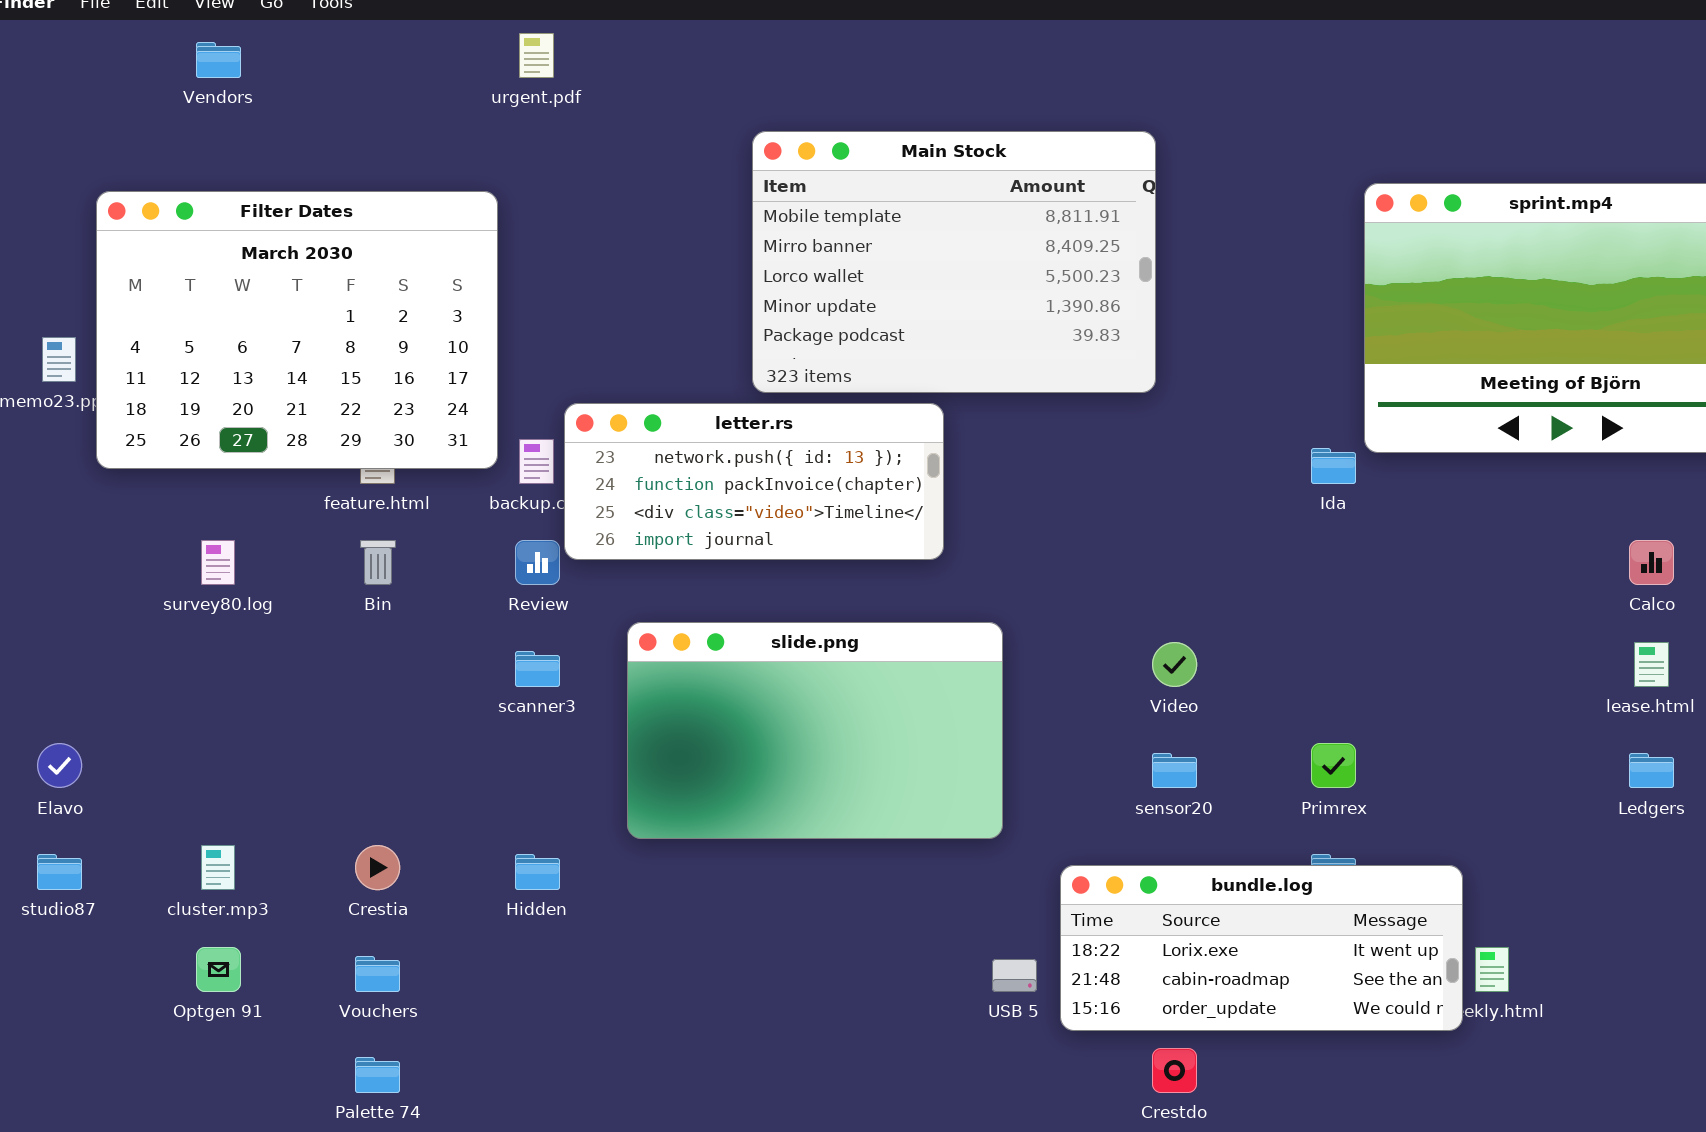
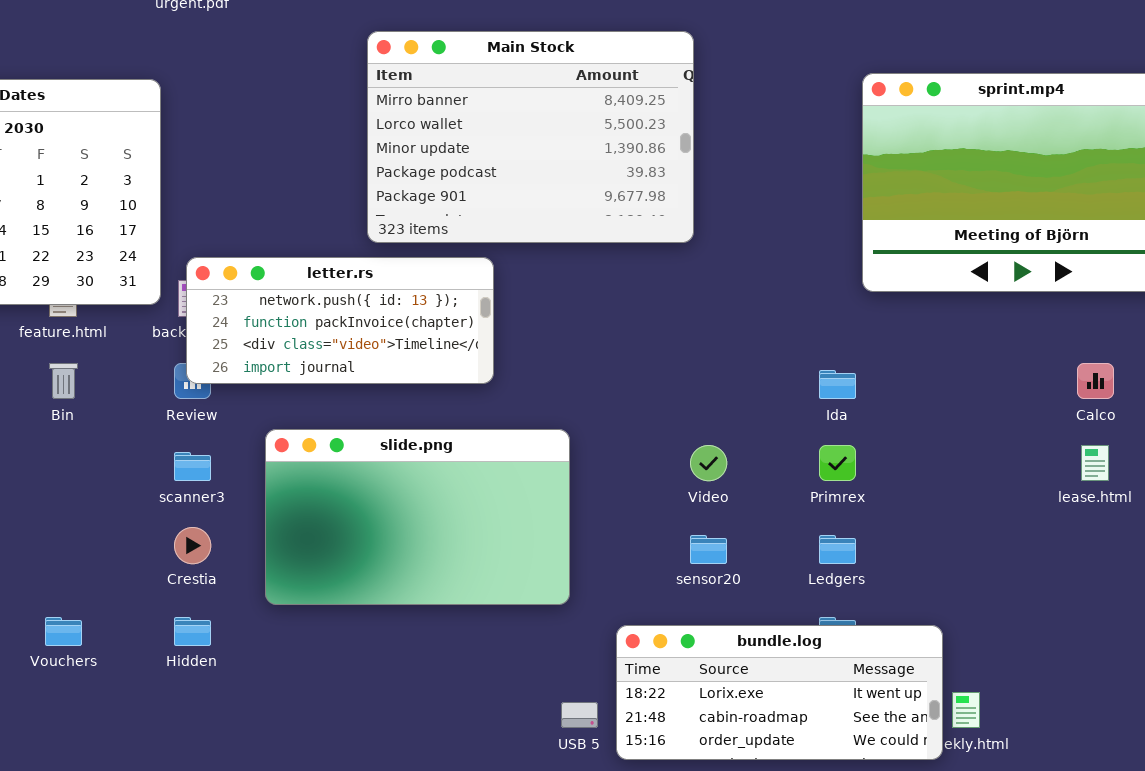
Main Stock: [752,131,1156,393] -> [367,31,694,243], scrolled down 1 row
letter.rs: [564,403,944,560] -> [186,257,494,384], moved
Ida: [1311,448,1356,484] -> [819,370,856,399], moved
Primrex: [1311,743,1356,788] -> [819,445,856,481], moved
Ledgers: [1629,753,1674,788] -> [819,535,856,564], moved
Crestia: [355,845,400,890] -> [174,527,211,564], moved
Vouchers: [355,956,400,992] -> [45,617,82,646], moved

